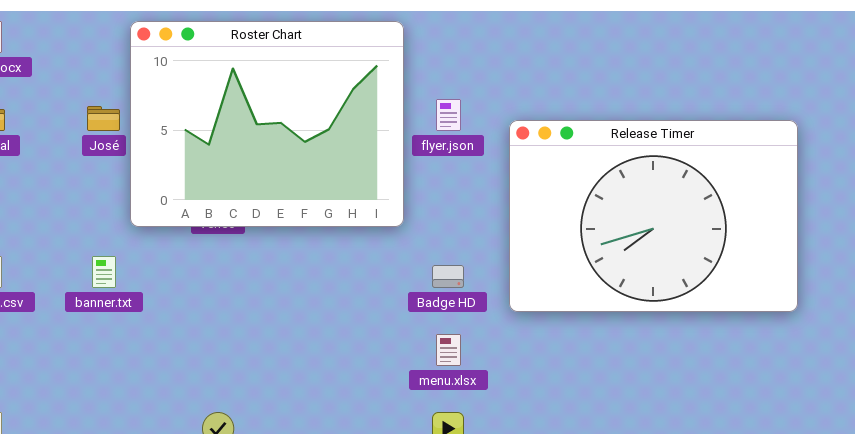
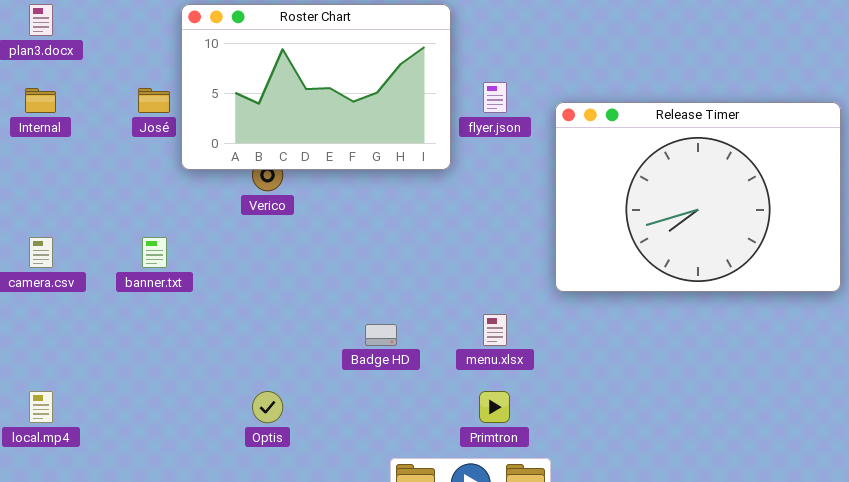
Roster Chart: [130,21,404,227] -> [181,4,451,170], resized
Badge HD: [432,265,464,288] -> [365,324,397,346], moved

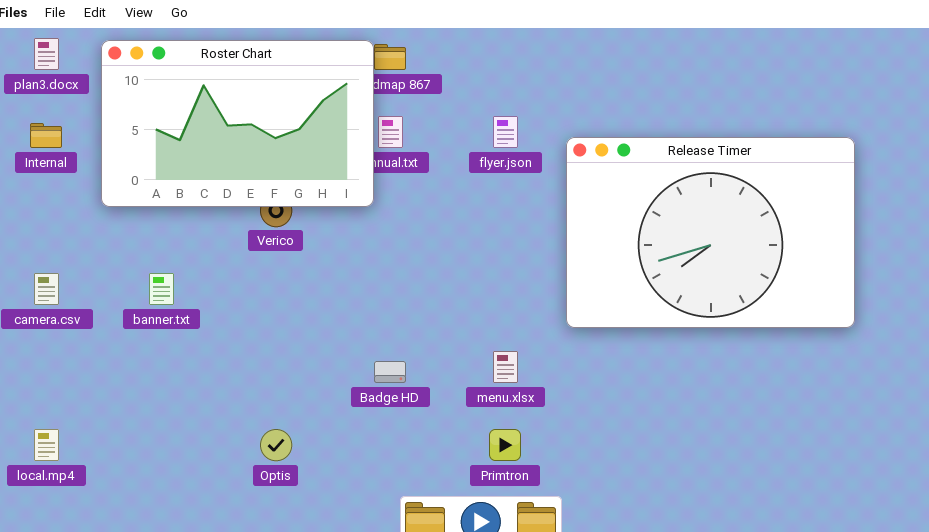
Roster Chart: [181,4,451,170] -> [101,40,374,207], moved

